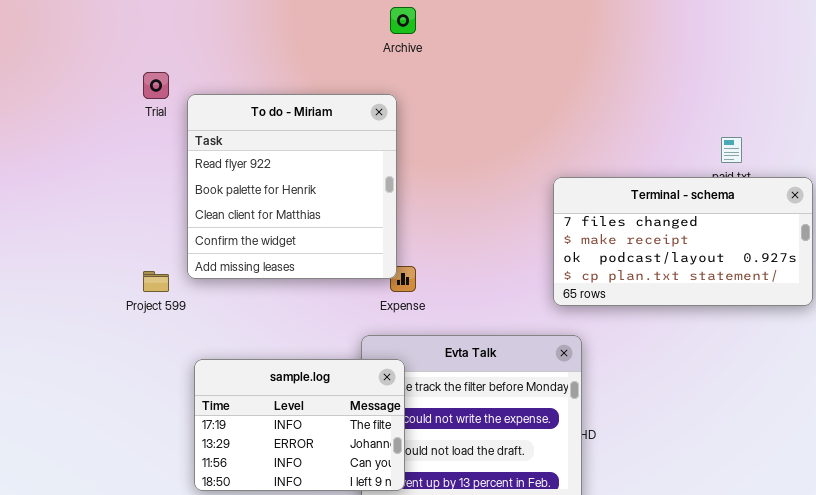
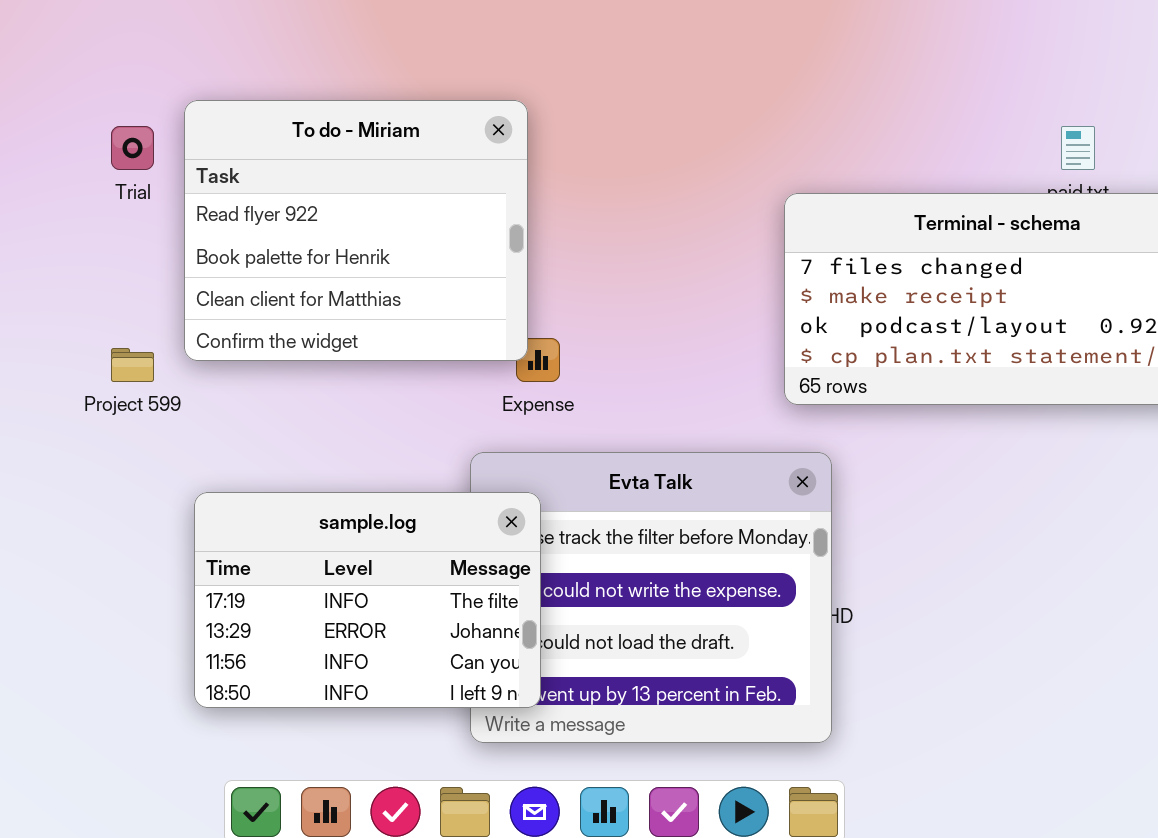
Trial: [143,72,169,99] -> [111,126,154,170], moved
To do - Miriam: [187,94,397,279] -> [184,100,528,361], resized

